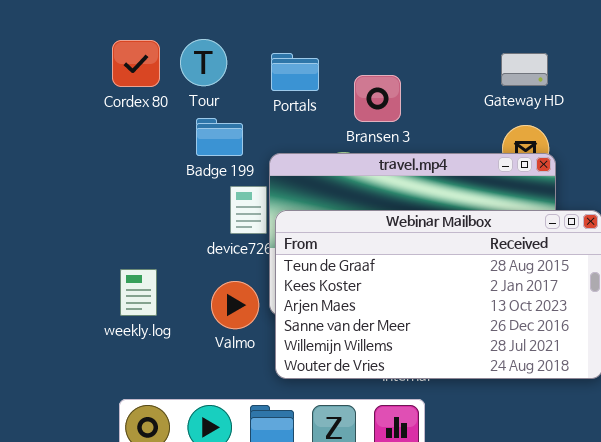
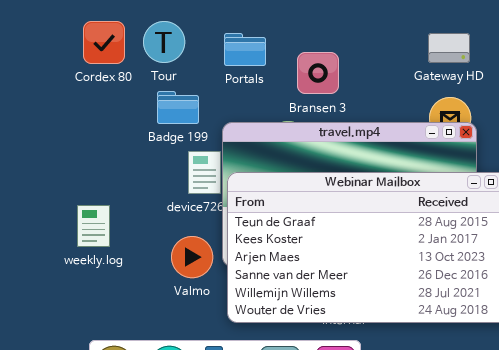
weekly.log: [120,269,157,316] -> [77,205,110,247], moved

